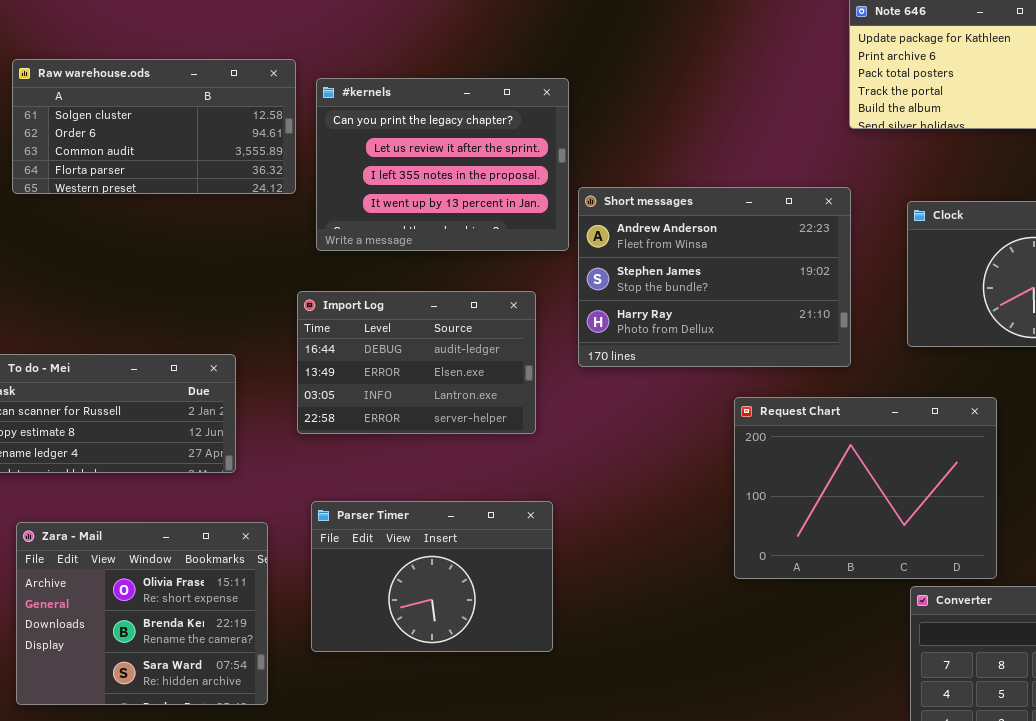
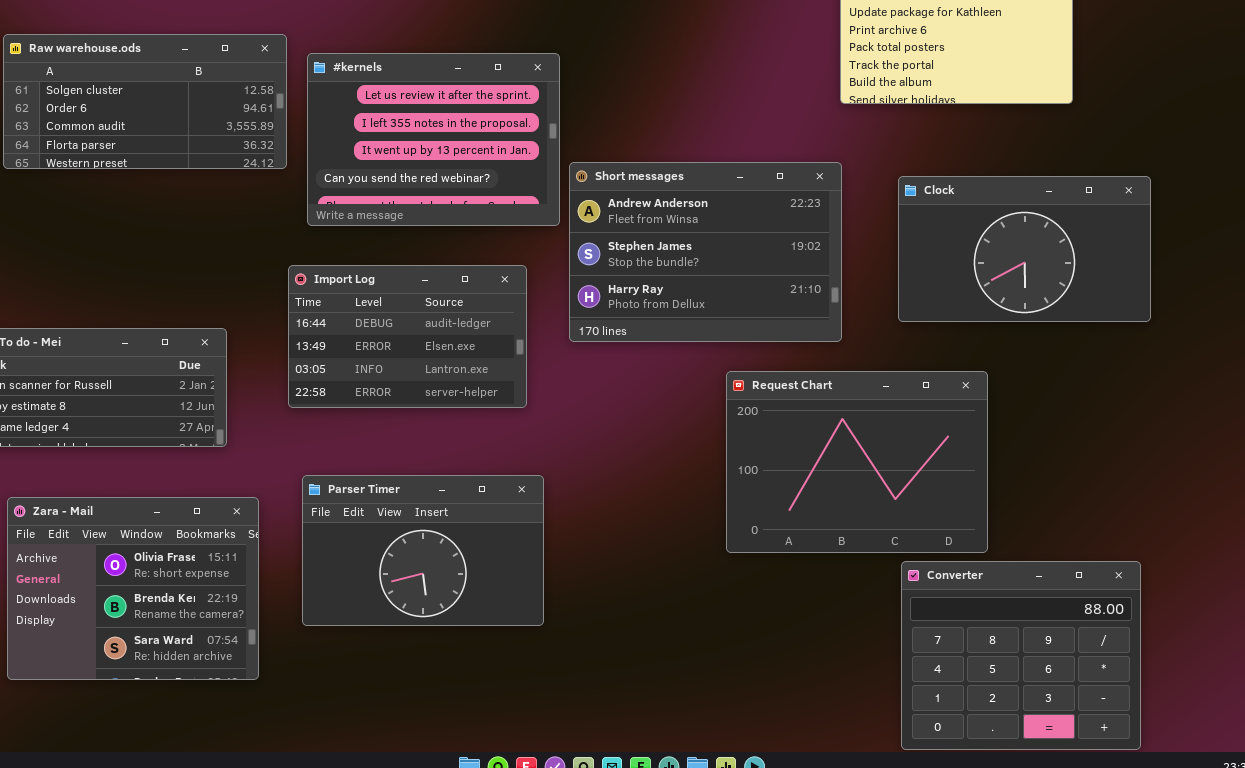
#kernels: [316,78,569,251] -> [307,53,560,226], scrolled down 1 row

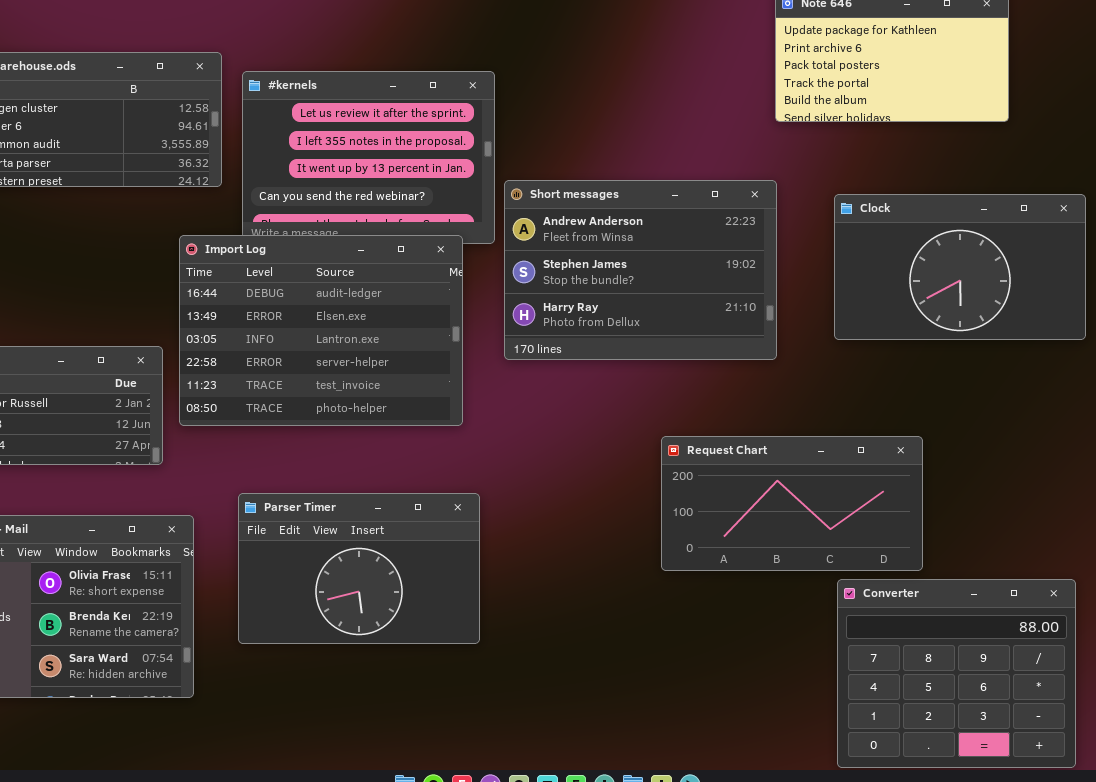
Import Log: [288,265,527,408] -> [179,235,463,426], resized
Request Chart: [726,371,988,553] -> [661,436,923,571], resized

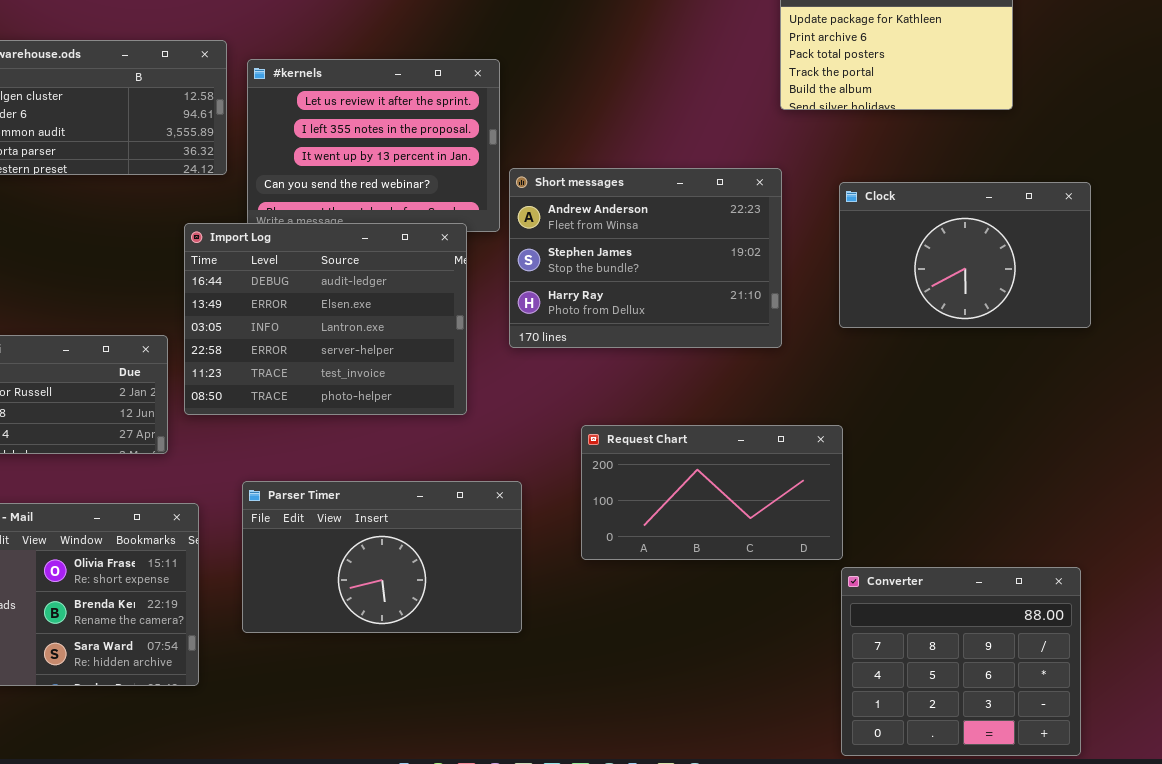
Request Chart: [661,436,923,571] -> [581,425,843,560], moved
Parser Timer: [238,493,480,644] -> [242,481,522,633], resized

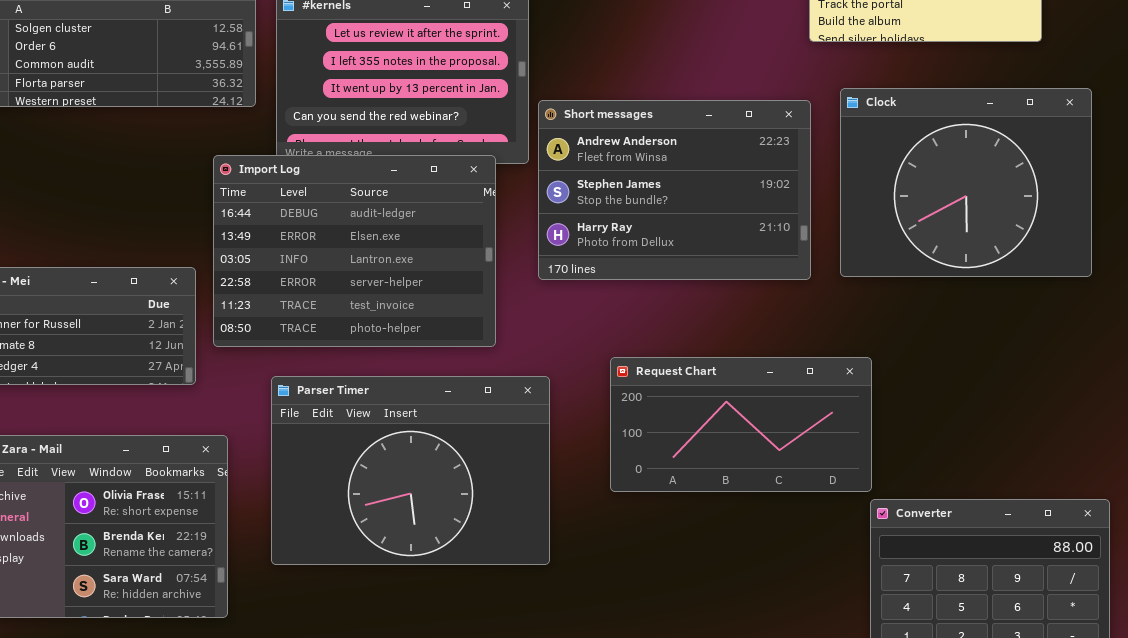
Clock: [839,182,1091,328] -> [840,88,1092,277], moved, resized
Parser Timer: [242,481,522,633] -> [271,376,550,565], resized

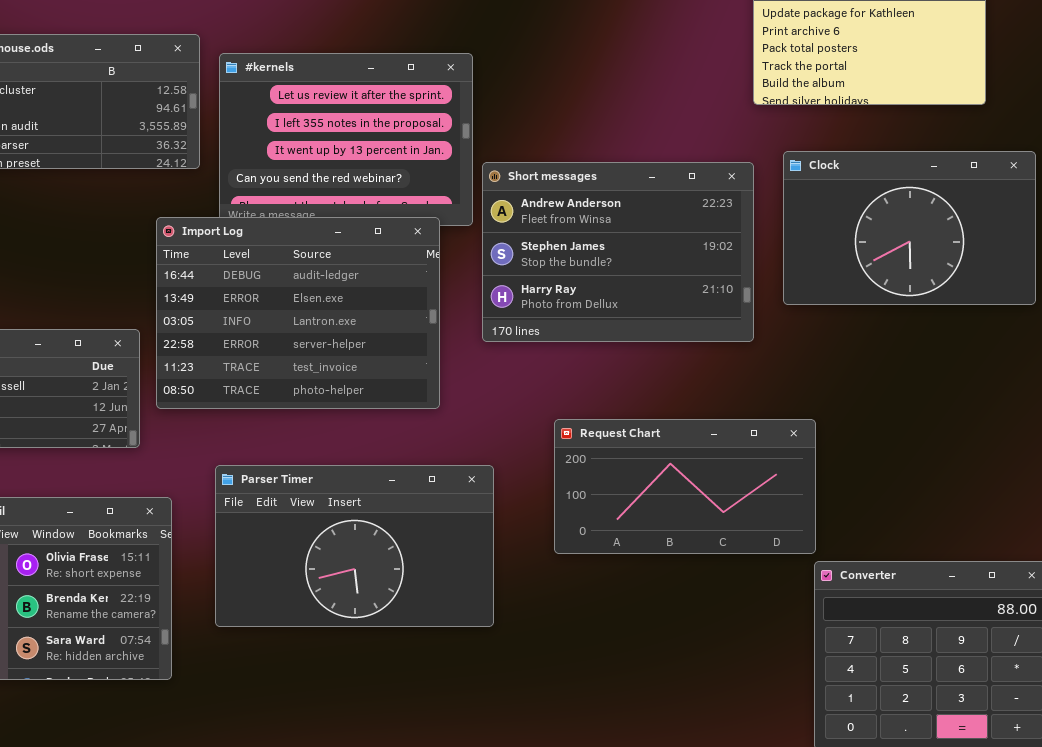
Clock: [840,88,1092,277] -> [783,151,1036,305], resized
Parser Timer: [271,376,550,565] -> [215,465,494,627], resized

